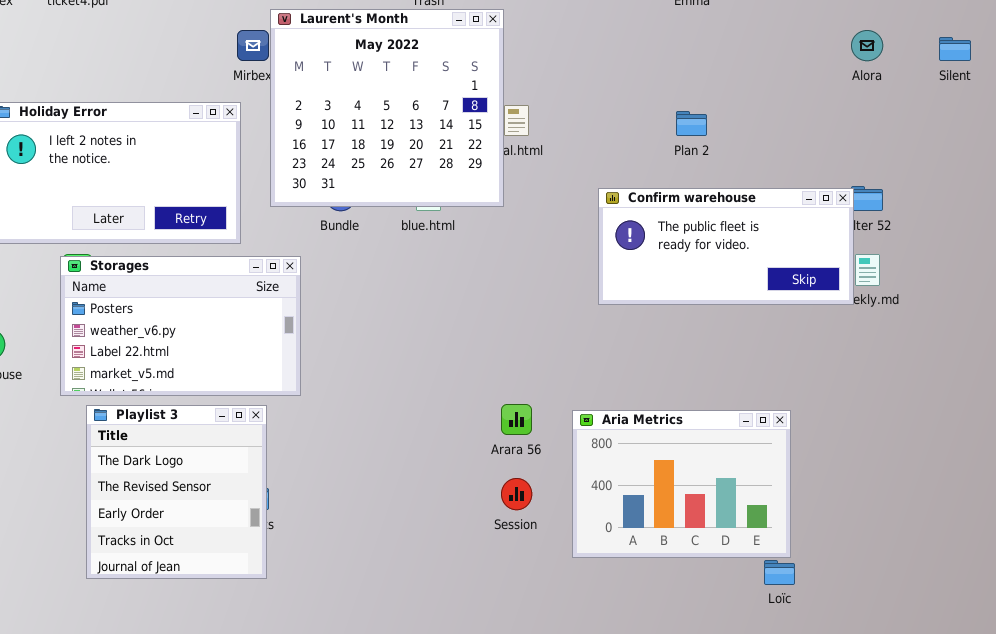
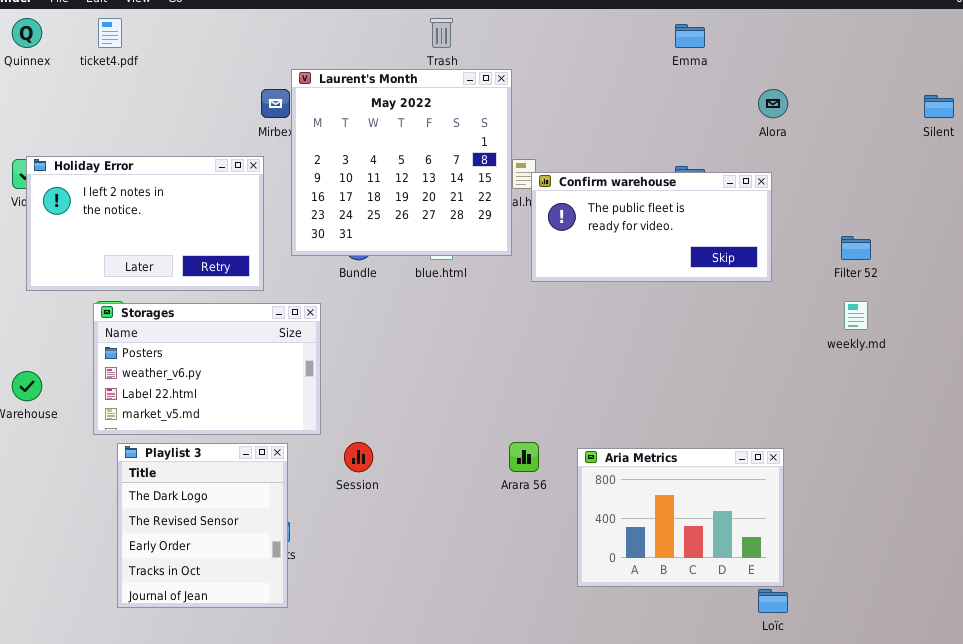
Alora: [851,30,883,61] -> [758,89,788,118], moved
Confirm warehouse: [598,188,854,305] -> [531,172,772,282], moved
Session: [501,478,532,510] -> [344,442,373,472], moved

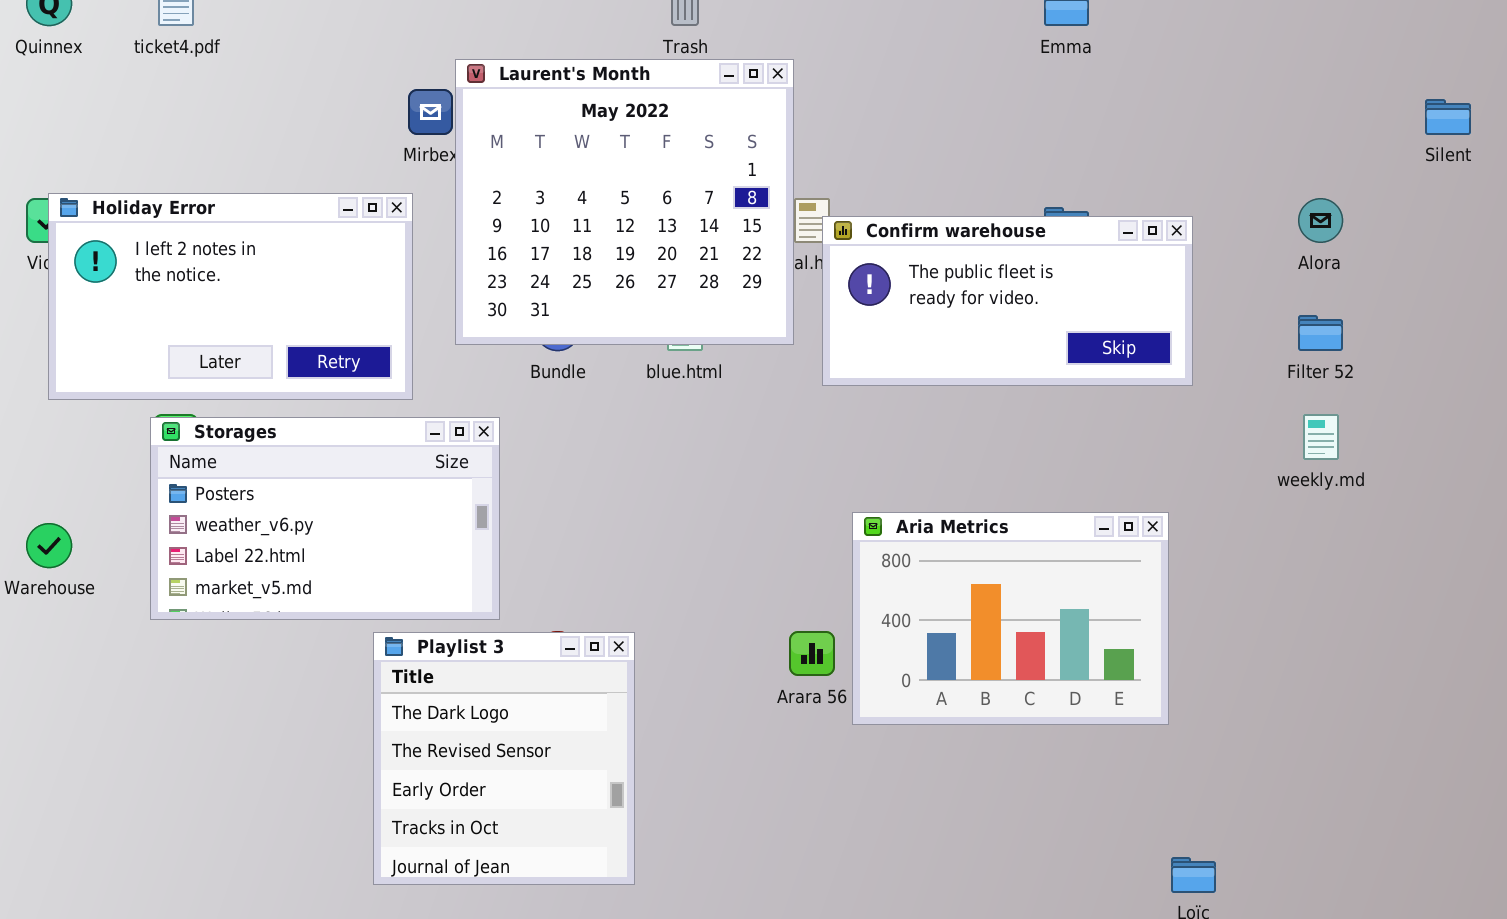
Alora: [758,89,788,118] -> [1298,198,1343,243], moved
Playlist 3: [117,443,288,608] -> [373,632,635,885], moved
Aria Metrics: [577,448,784,587] -> [852,512,1169,725], moved

